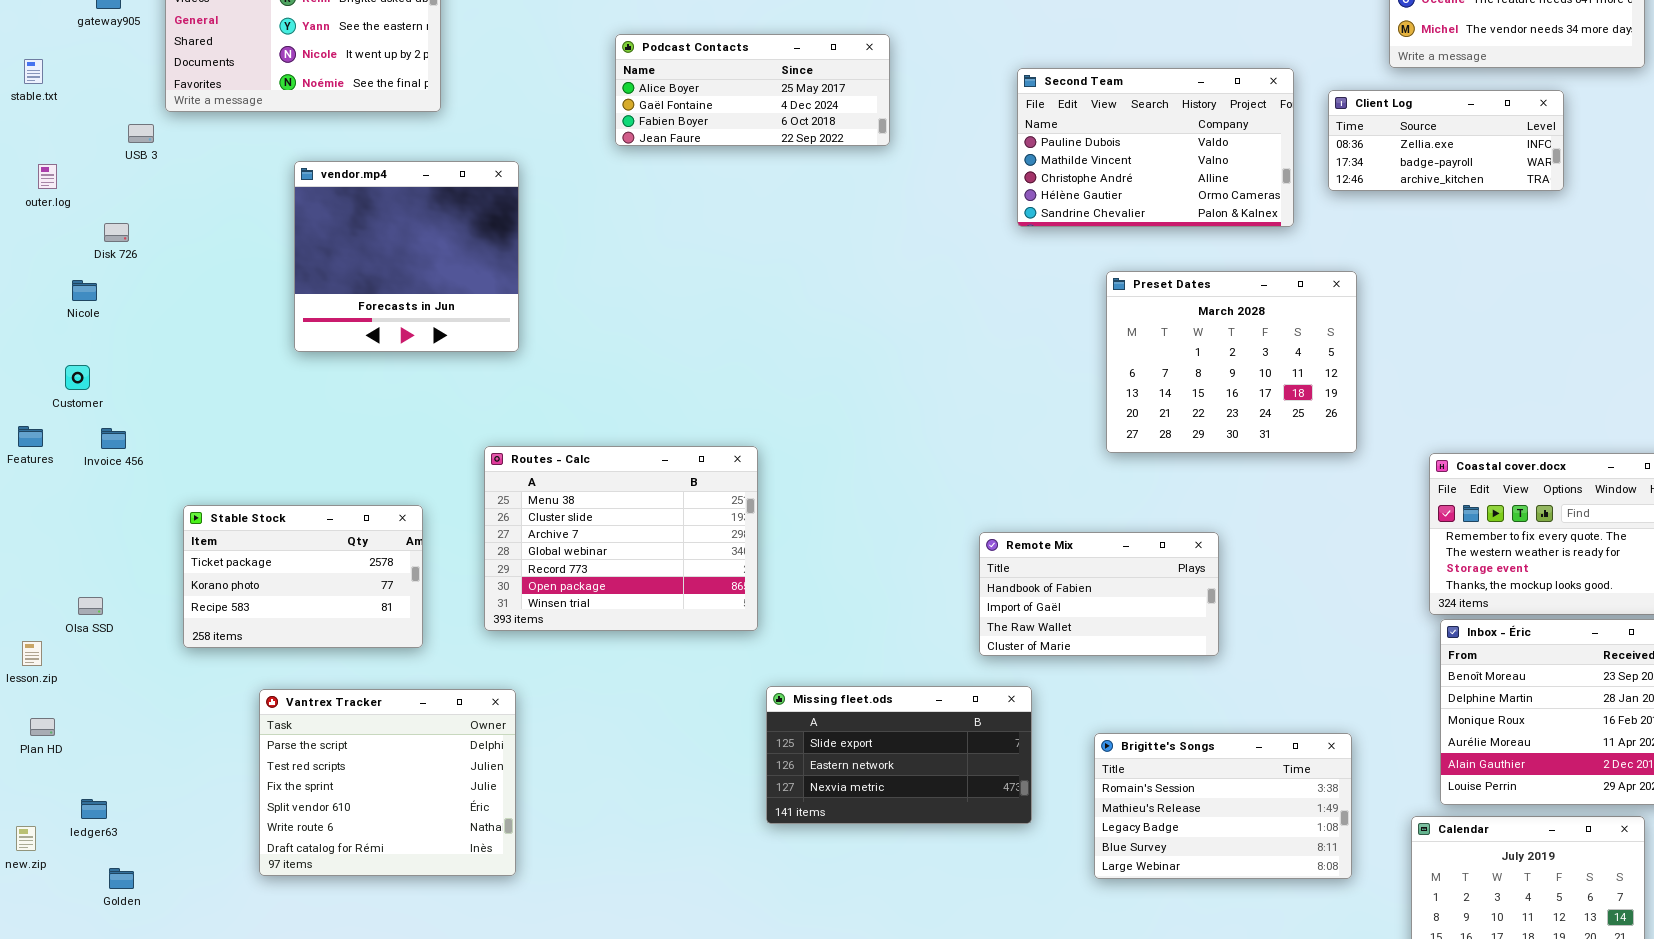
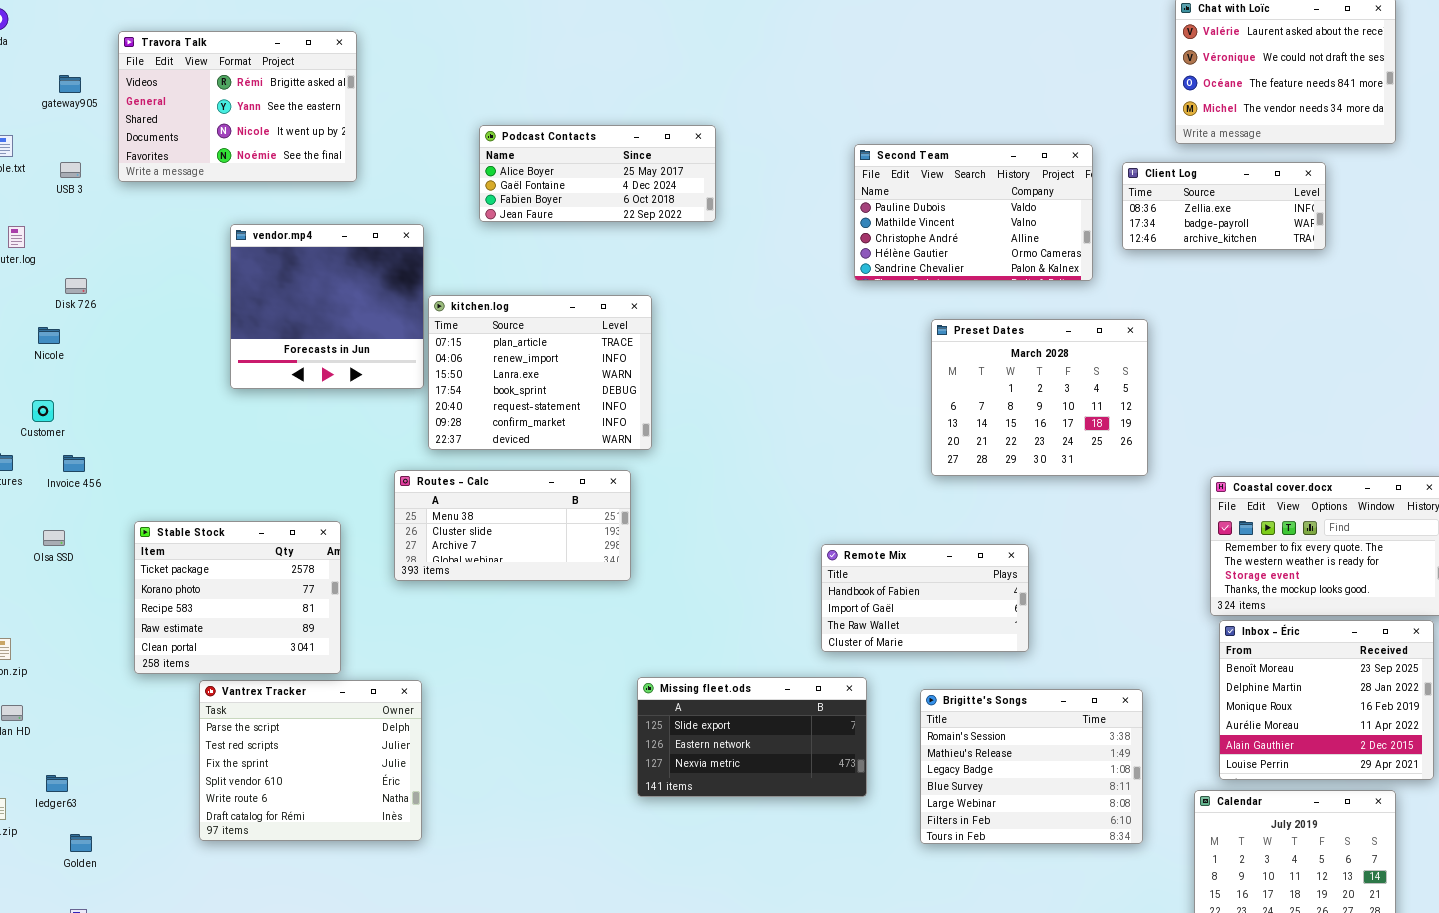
Podcast Contacts: [615,34,890,146] -> [479,125,716,222], moved
USB 3: [128,124,154,143] -> [60,162,81,178], moved
kitchen.log: none -> [428,295,652,450], opened
Routes - Calc: [484,446,758,631] -> [394,470,631,581], resized
Stable Stock: [183,505,423,648] -> [134,521,341,674], resized
Olsa SSD: [78,597,103,615] -> [43,530,65,546], moved
Brigitte's Songs: [1094,733,1352,879] -> [920,689,1143,844], resized

